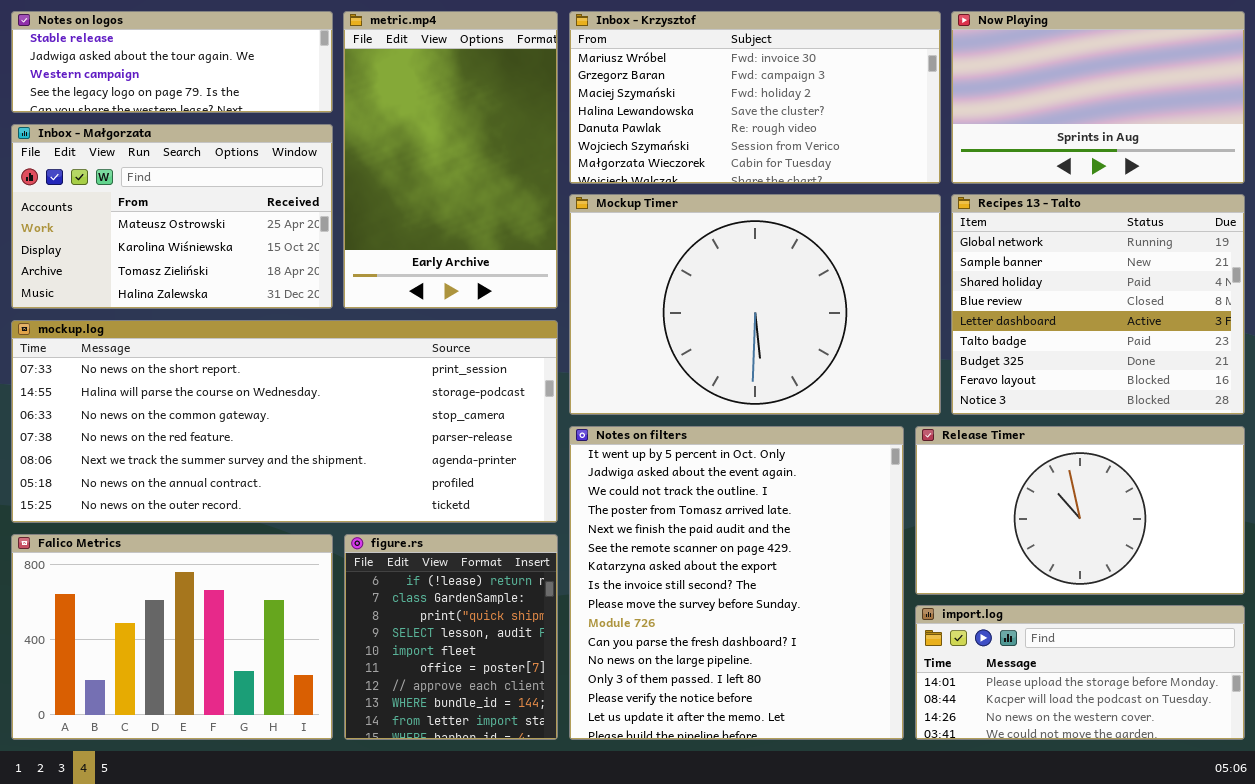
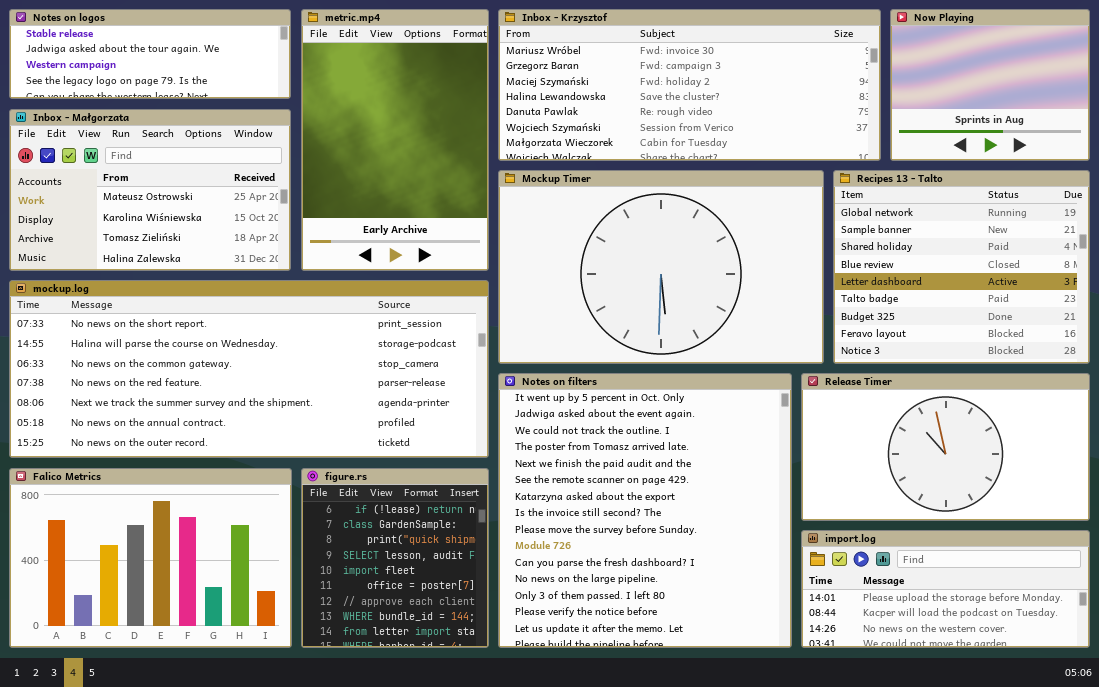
Inbox - Krzysztof: [569,11,941,184] -> [498,9,881,161], resized
Now Playing: [951,11,1245,184] -> [890,9,1090,161], resized

